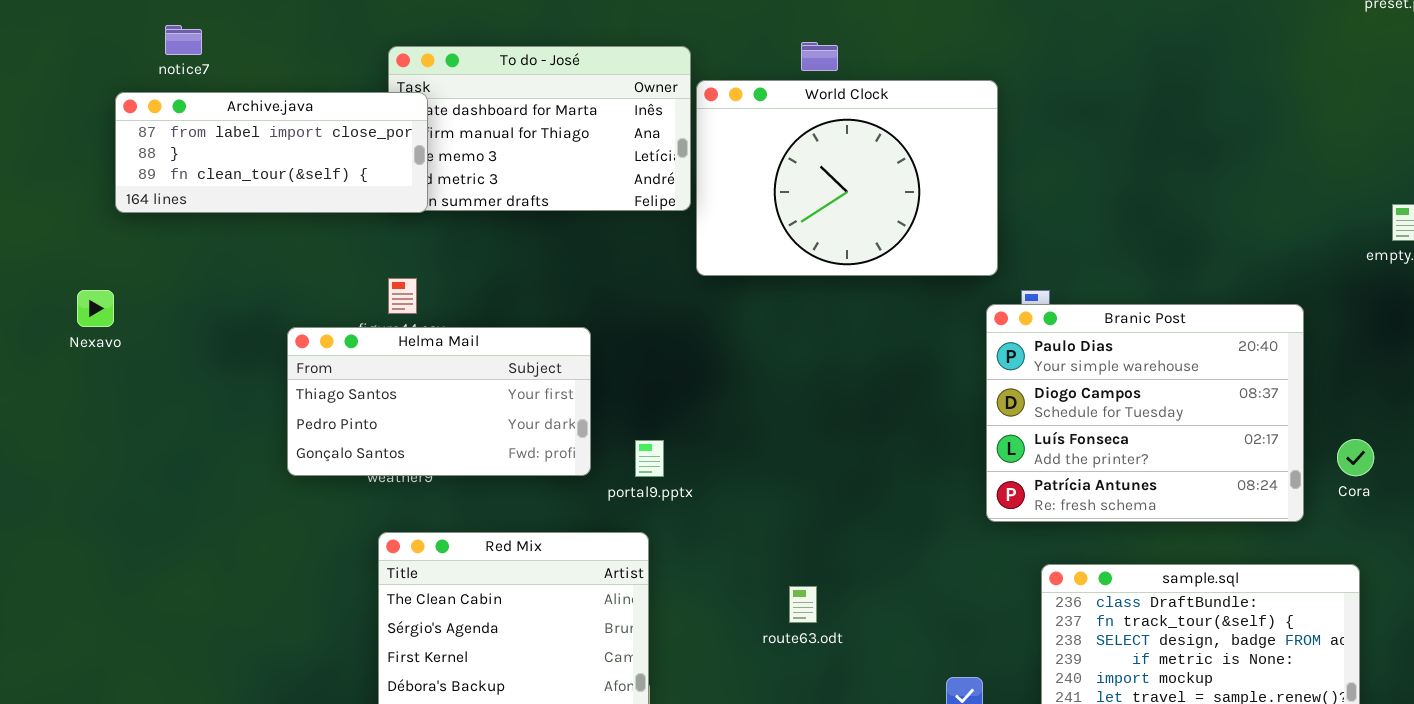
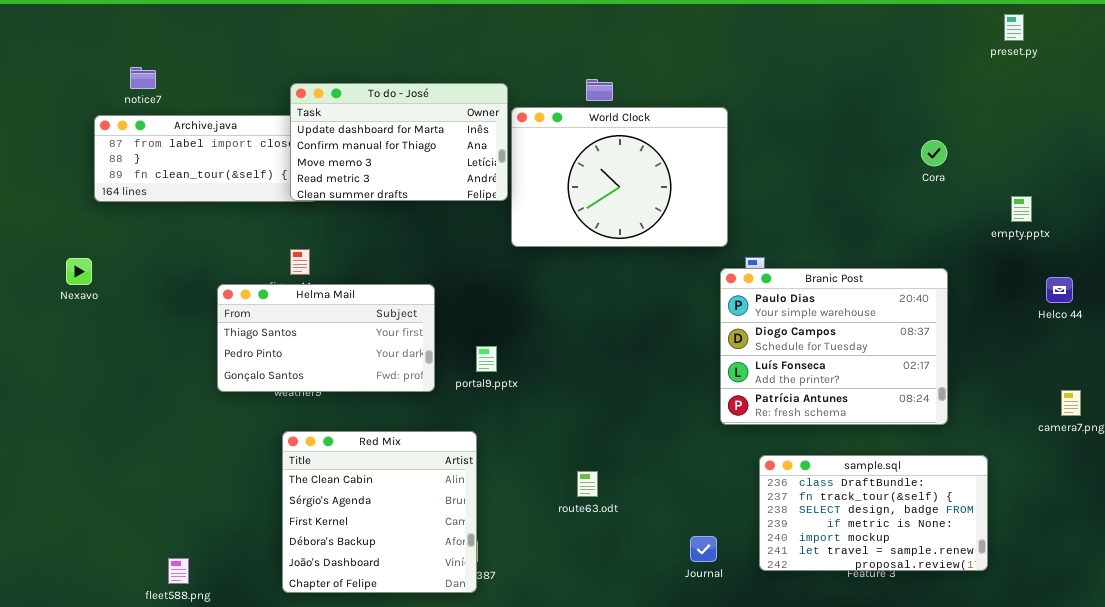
To do - José: [388,46,691,211] -> [290,83,508,201], raised
Cora: [1337,439,1374,476] -> [921,140,947,166], moved
portal9.pptx: [635,440,664,477] -> [476,346,497,372], moved

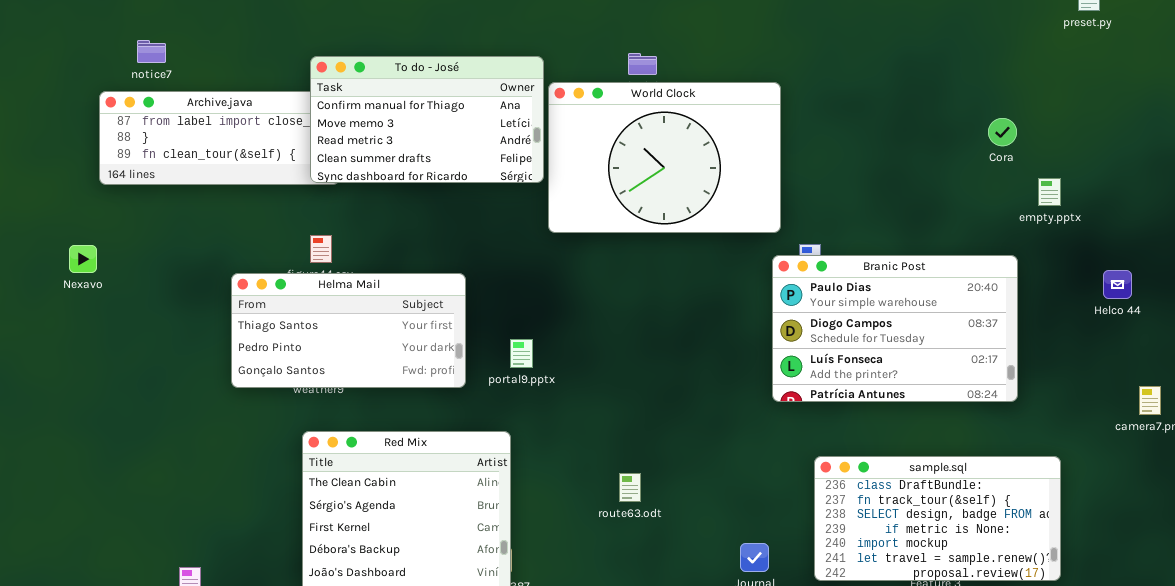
To do - José: [290,83,508,201] -> [310,56,544,183], scrolled down 1 row
empty.pptx: [1011,196,1032,222] -> [1038,178,1061,206], moved
Branic Post: [720,268,948,425] -> [772,255,1018,402], resized
Helco 44: [1046,277,1073,303] -> [1103,270,1132,299], moved

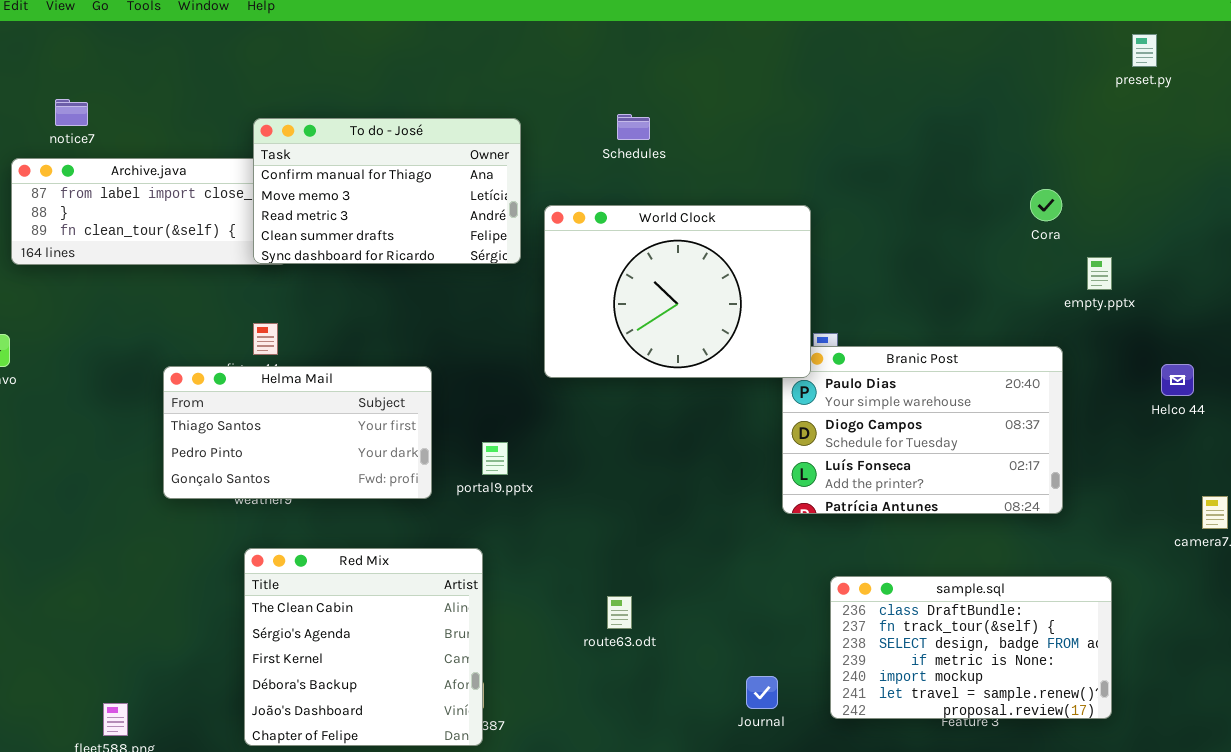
World Clock: [548,82,781,233] -> [544,205,811,378], moved

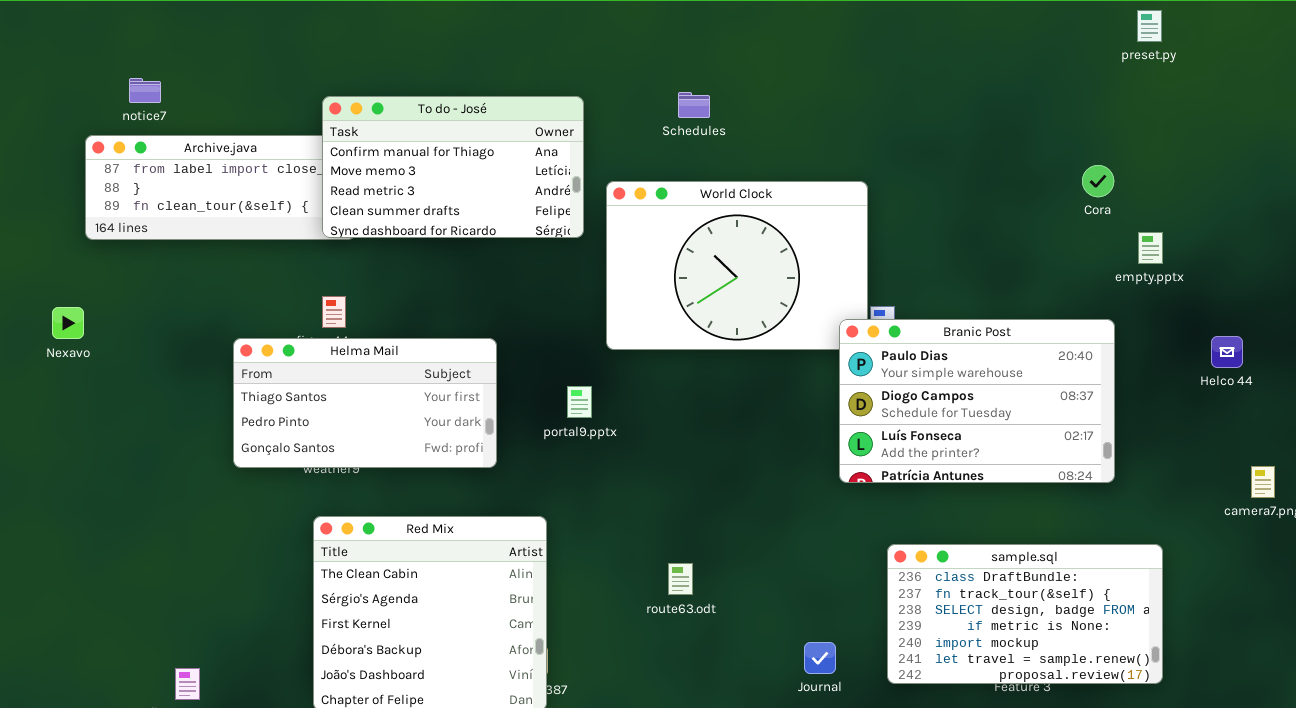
preset.py: [1132,34,1157,67] -> [1137,10,1162,42], moved
Branic Post: [782,346,1063,514] -> [839,319,1115,483], raised
portal9.pptx: [482,442,508,475] -> [567,386,592,418], moved

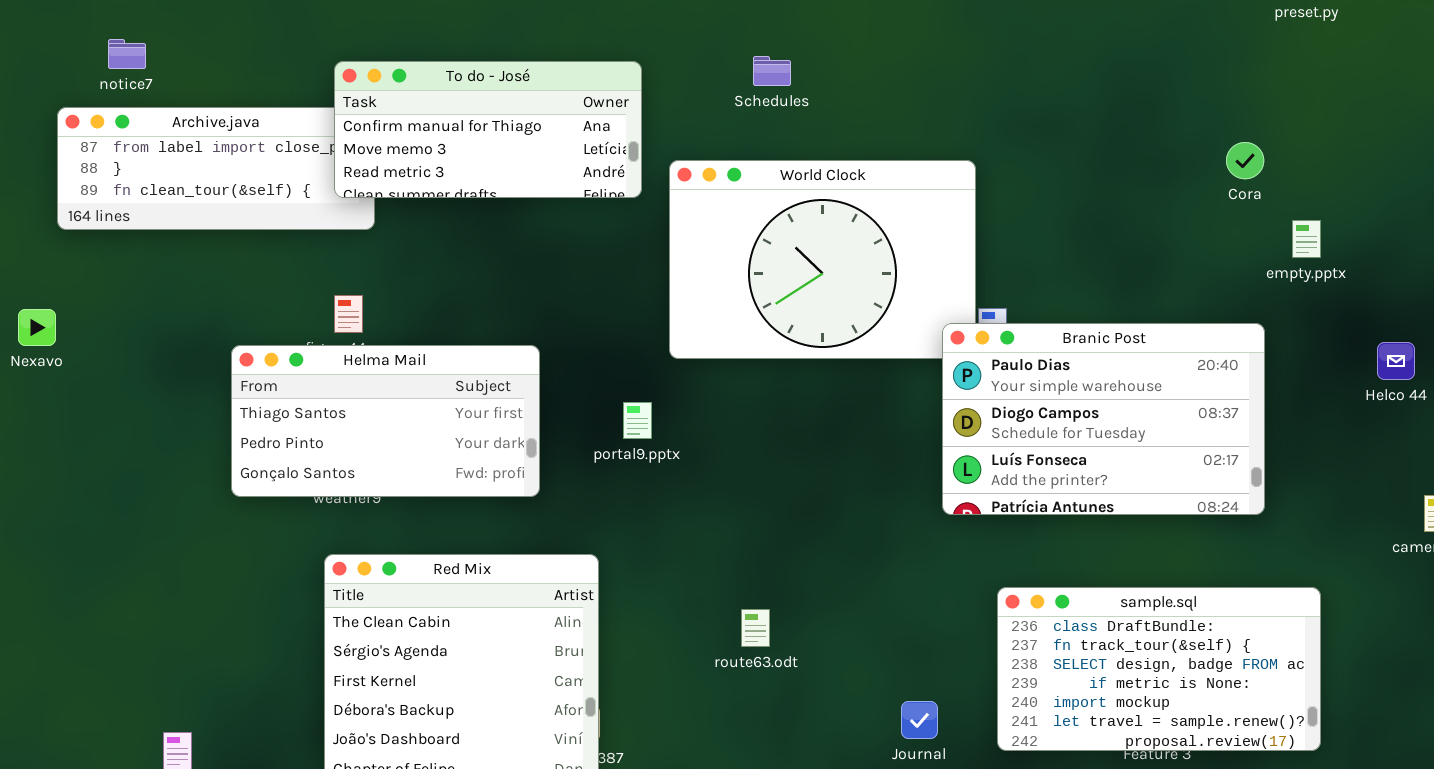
To do - José: [322,96,584,238] -> [334,61,642,198], resized

